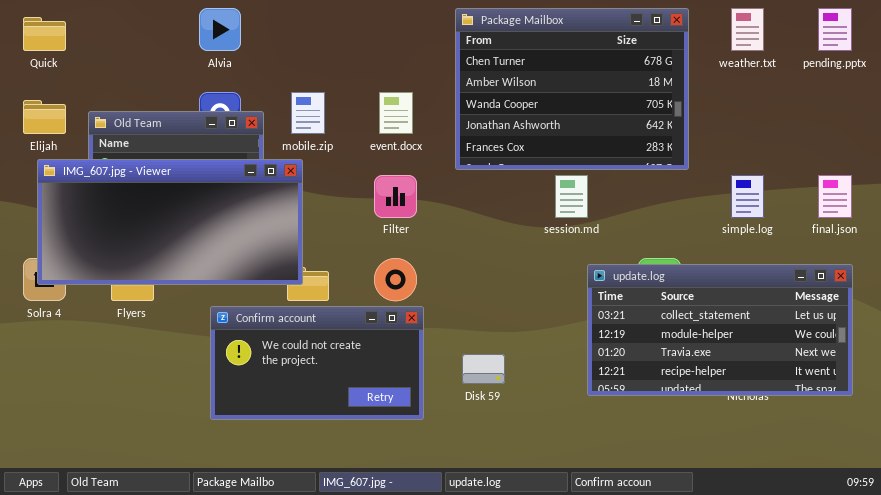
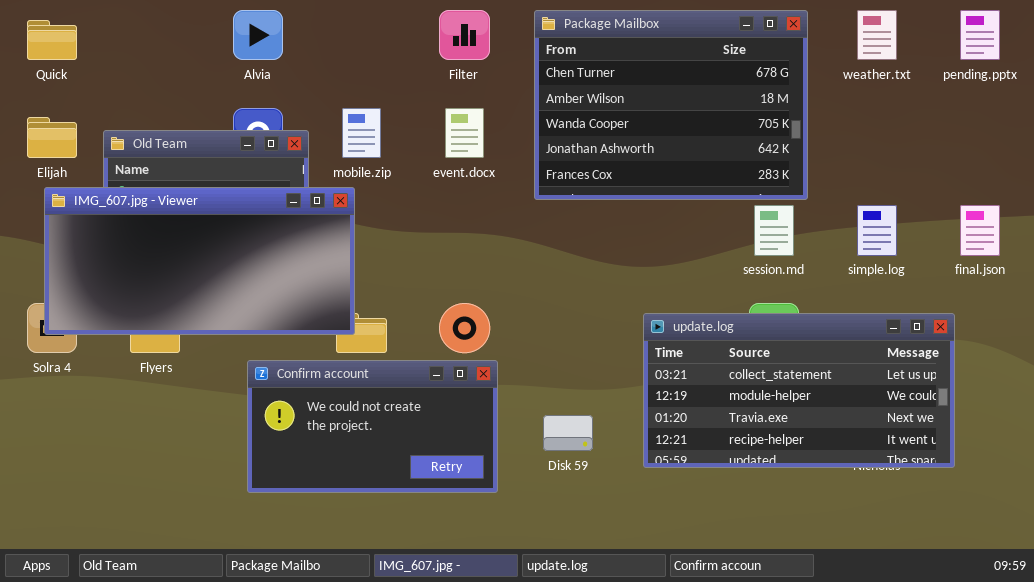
Filter: [374,175,417,218] -> [439,10,490,60], moved
session.md: [555,175,588,218] -> [754,205,794,256], moved
update.log: [587,264,853,396] -> [643,313,955,468], moved

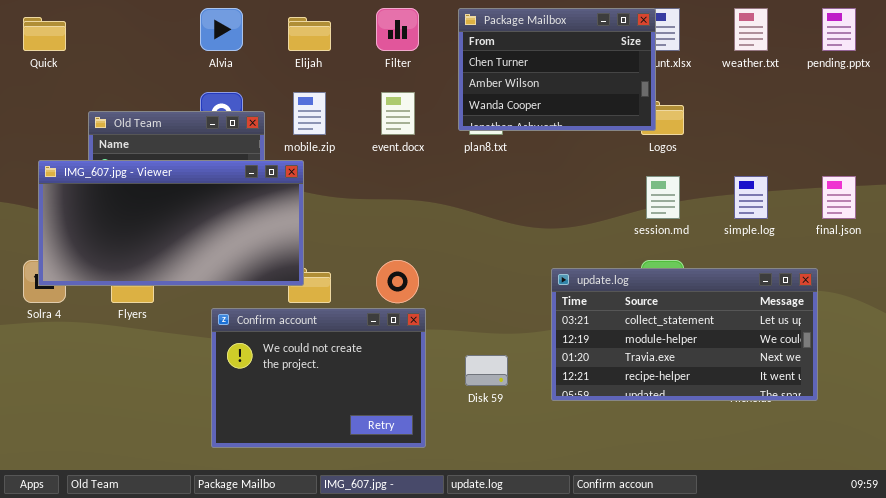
Package Mailbox: [534,10,808,200] -> [458,8,656,131], resized
Elijah: [27,117,77,158] -> [288,17,331,51], moved
Confirm account: [247,360,498,493] -> [211,308,426,448], resized

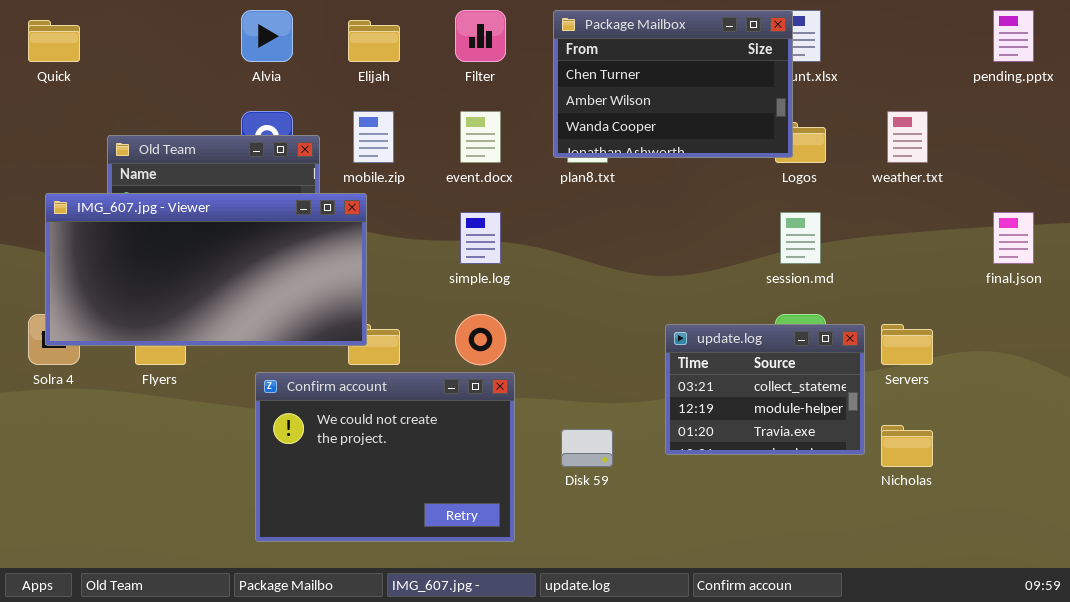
weather.txt: [734,8,768,51] -> [887,111,928,163], moved
simple.log: [734,176,768,219] -> [460,212,501,264], moved
update.log: [551,268,818,401] -> [665,324,865,455], resized

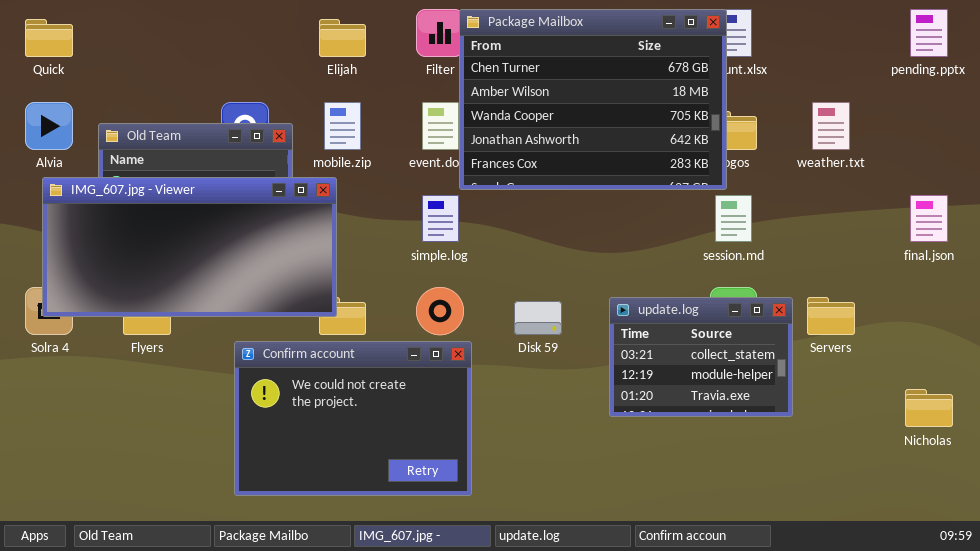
Alvia: [241,10,293,62] -> [25,102,73,150], moved
Package Mailbox: [553,10,793,158] -> [459,9,727,190], resized
Nicholas: [881,425,933,467] -> [905,389,953,427], moved
Disk 59: [561,429,613,467] -> [514,301,562,335], moved

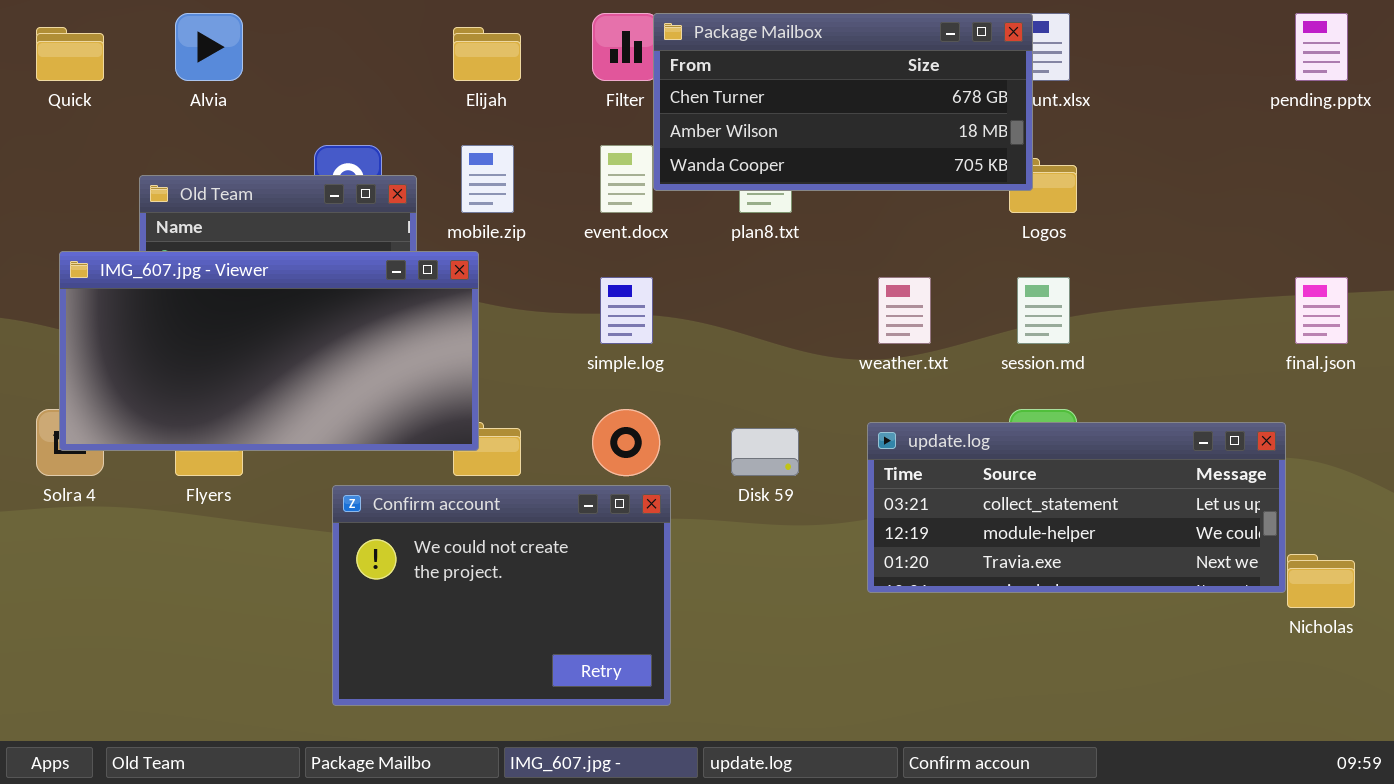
Package Mailbox: [459,9,727,190] -> [653,13,1033,191], resized
Alvia: [25,102,73,150] -> [175,13,243,81], moved
weather.txt: [812,102,850,150] -> [878,277,931,344], moved
update.log: [609,297,793,417] -> [867,422,1286,593], resized

